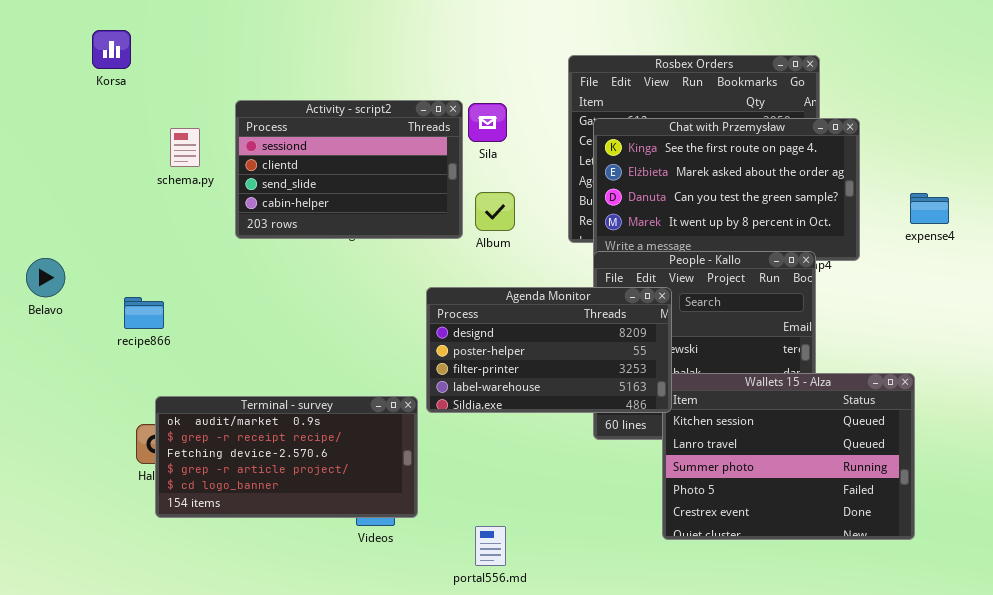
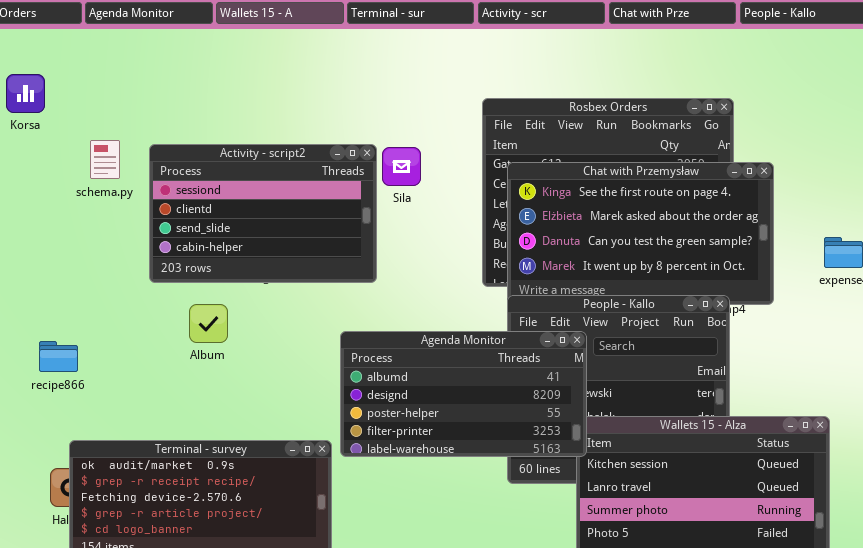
schema.py: [170,128,200,167] -> [90,140,120,179], moved
Album: [475,192,515,231] -> [189,304,228,343], moved
Agenda Monitor: [426,287,672,413] -> [340,331,587,457], scrolled up 1 row

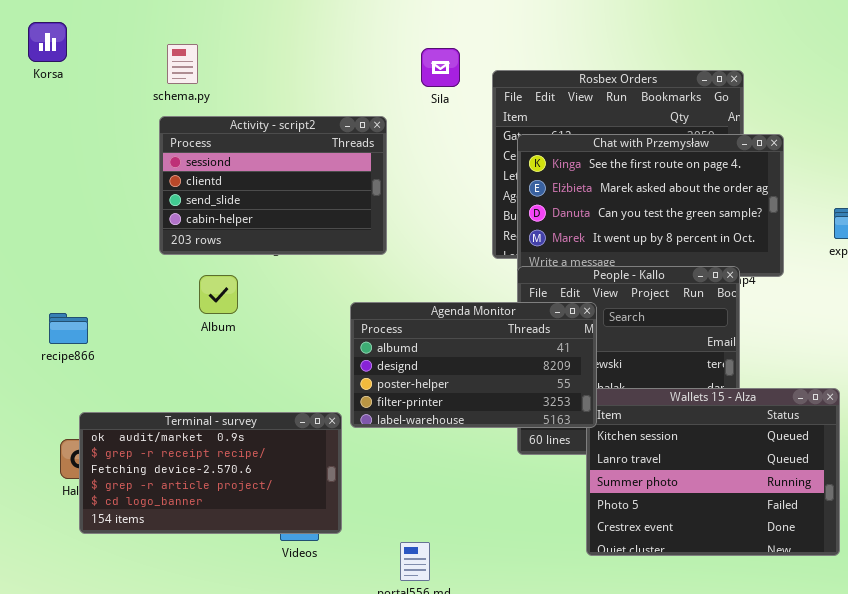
Korsa: [6,74,45,113] -> [28,22,67,62], moved
schema.py: [90,140,120,179] -> [167,44,198,84], moved
Sila: [382,147,421,186] -> [421,48,460,87], moved

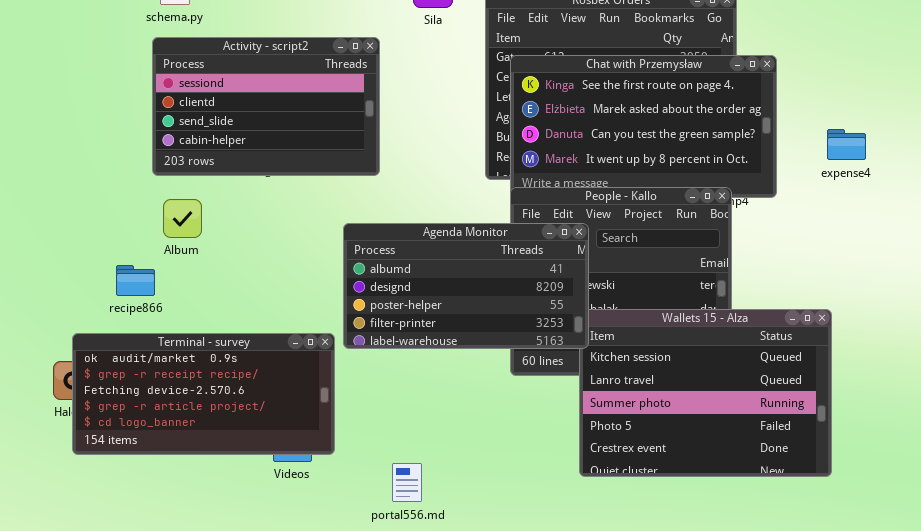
Album: [199,275,238,314] -> [163,199,202,238], moved
recipe866: [49,313,88,344] -> [116,265,155,296], moved

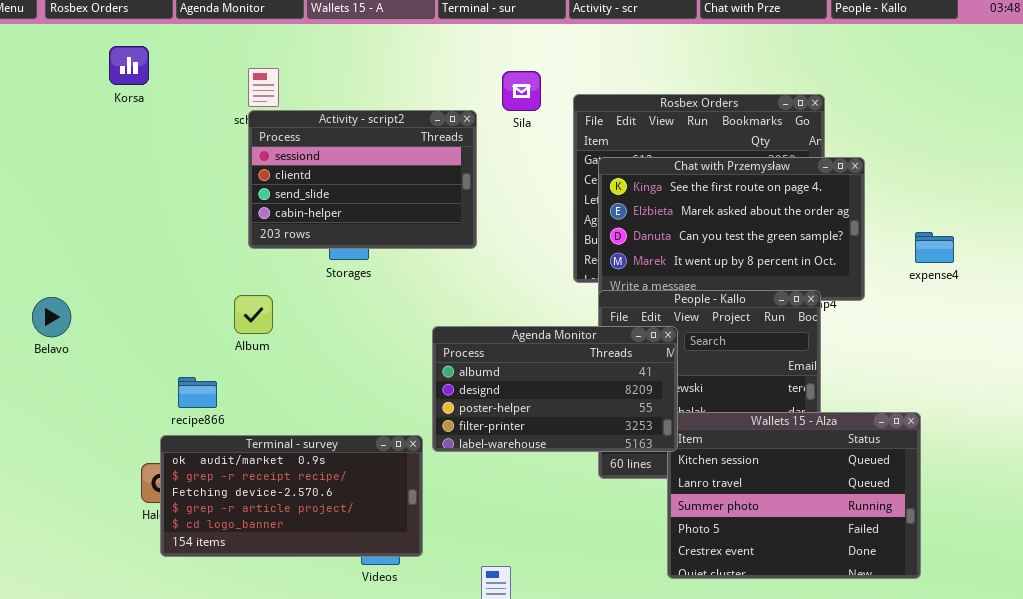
Activity - script2: [152,37,380,176] -> [248,110,477,249], moved
Album: [163,199,202,238] -> [234,295,273,334], moved
recipe866: [116,265,155,296] -> [178,377,217,408], moved

